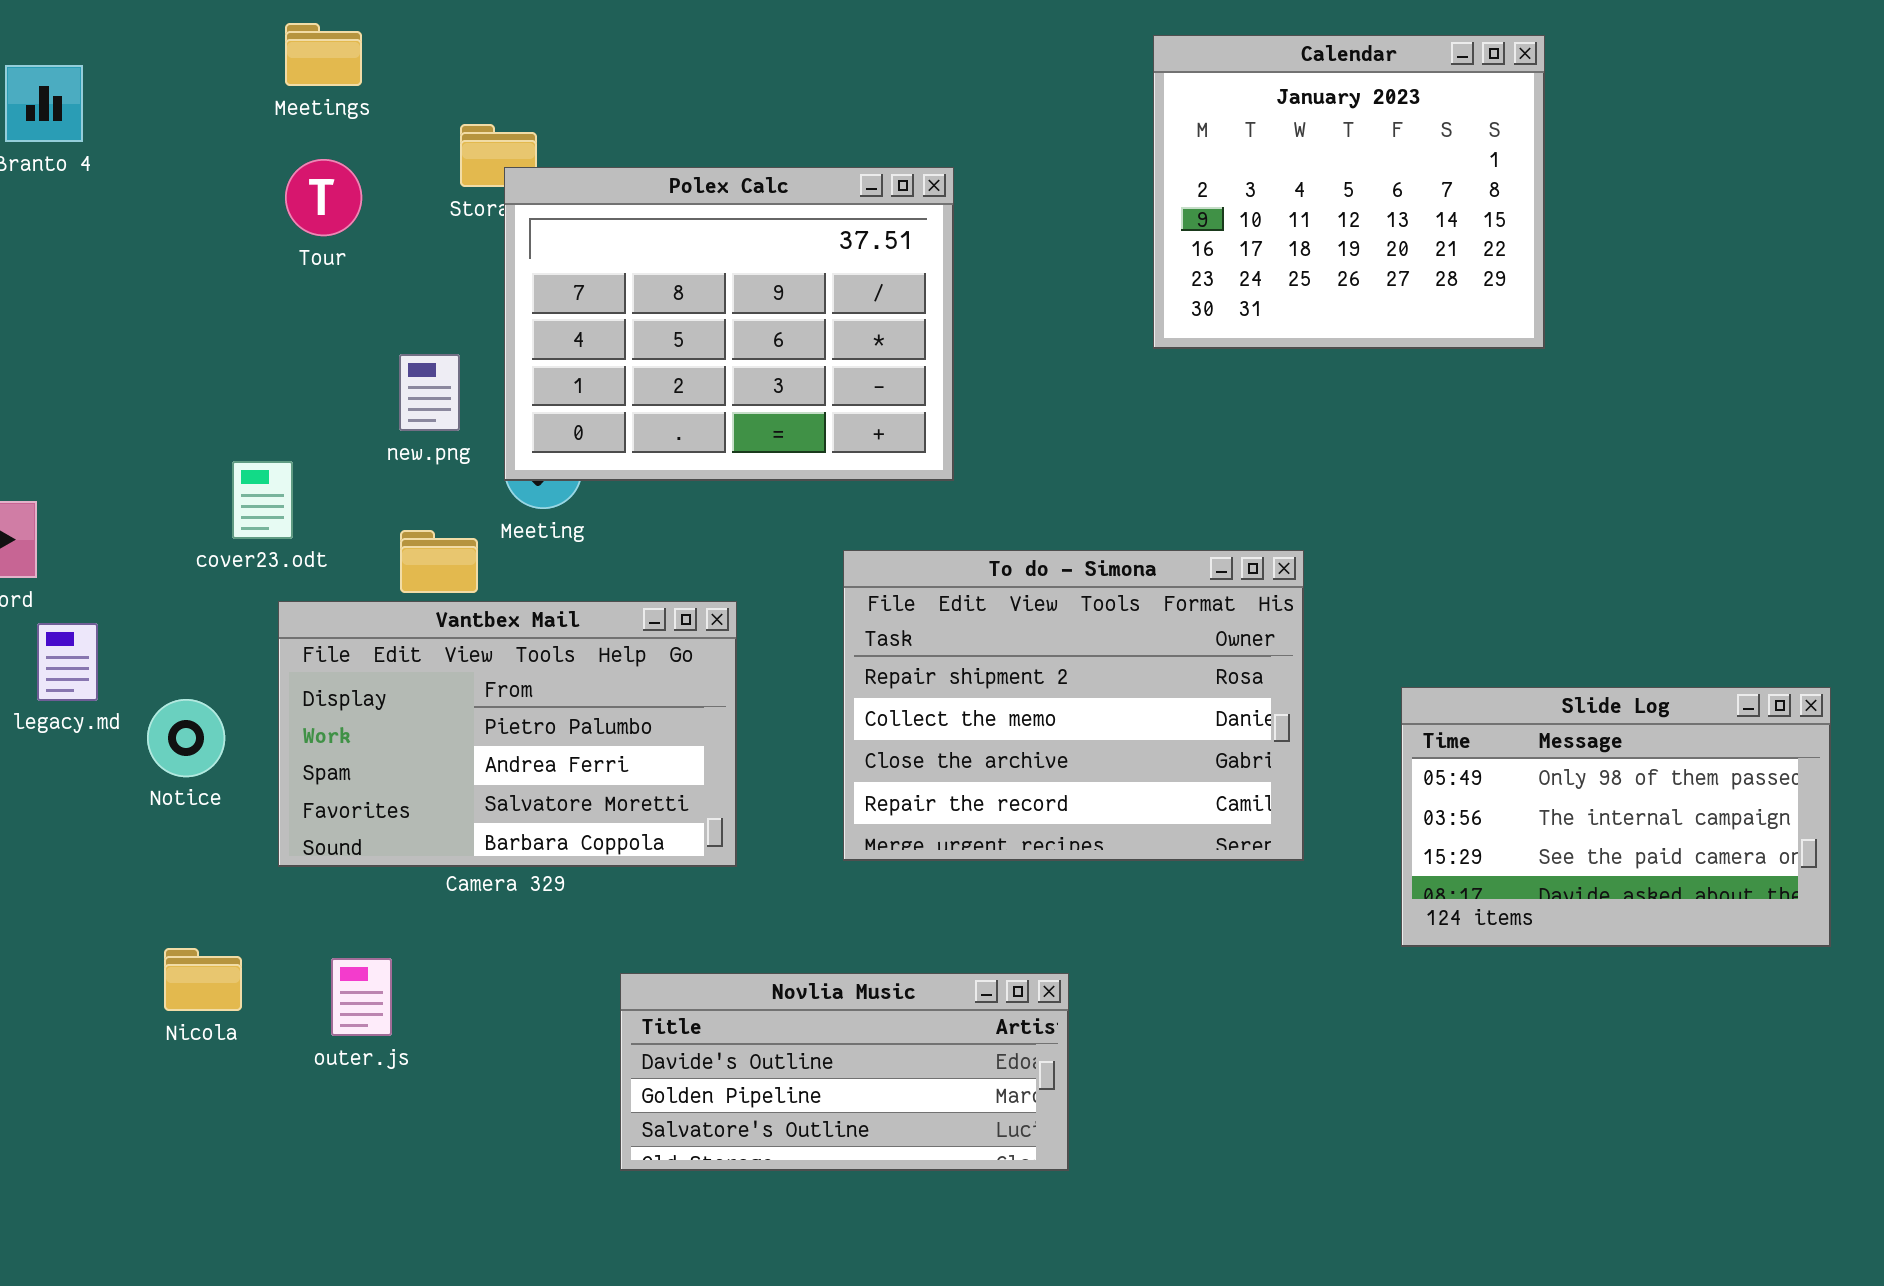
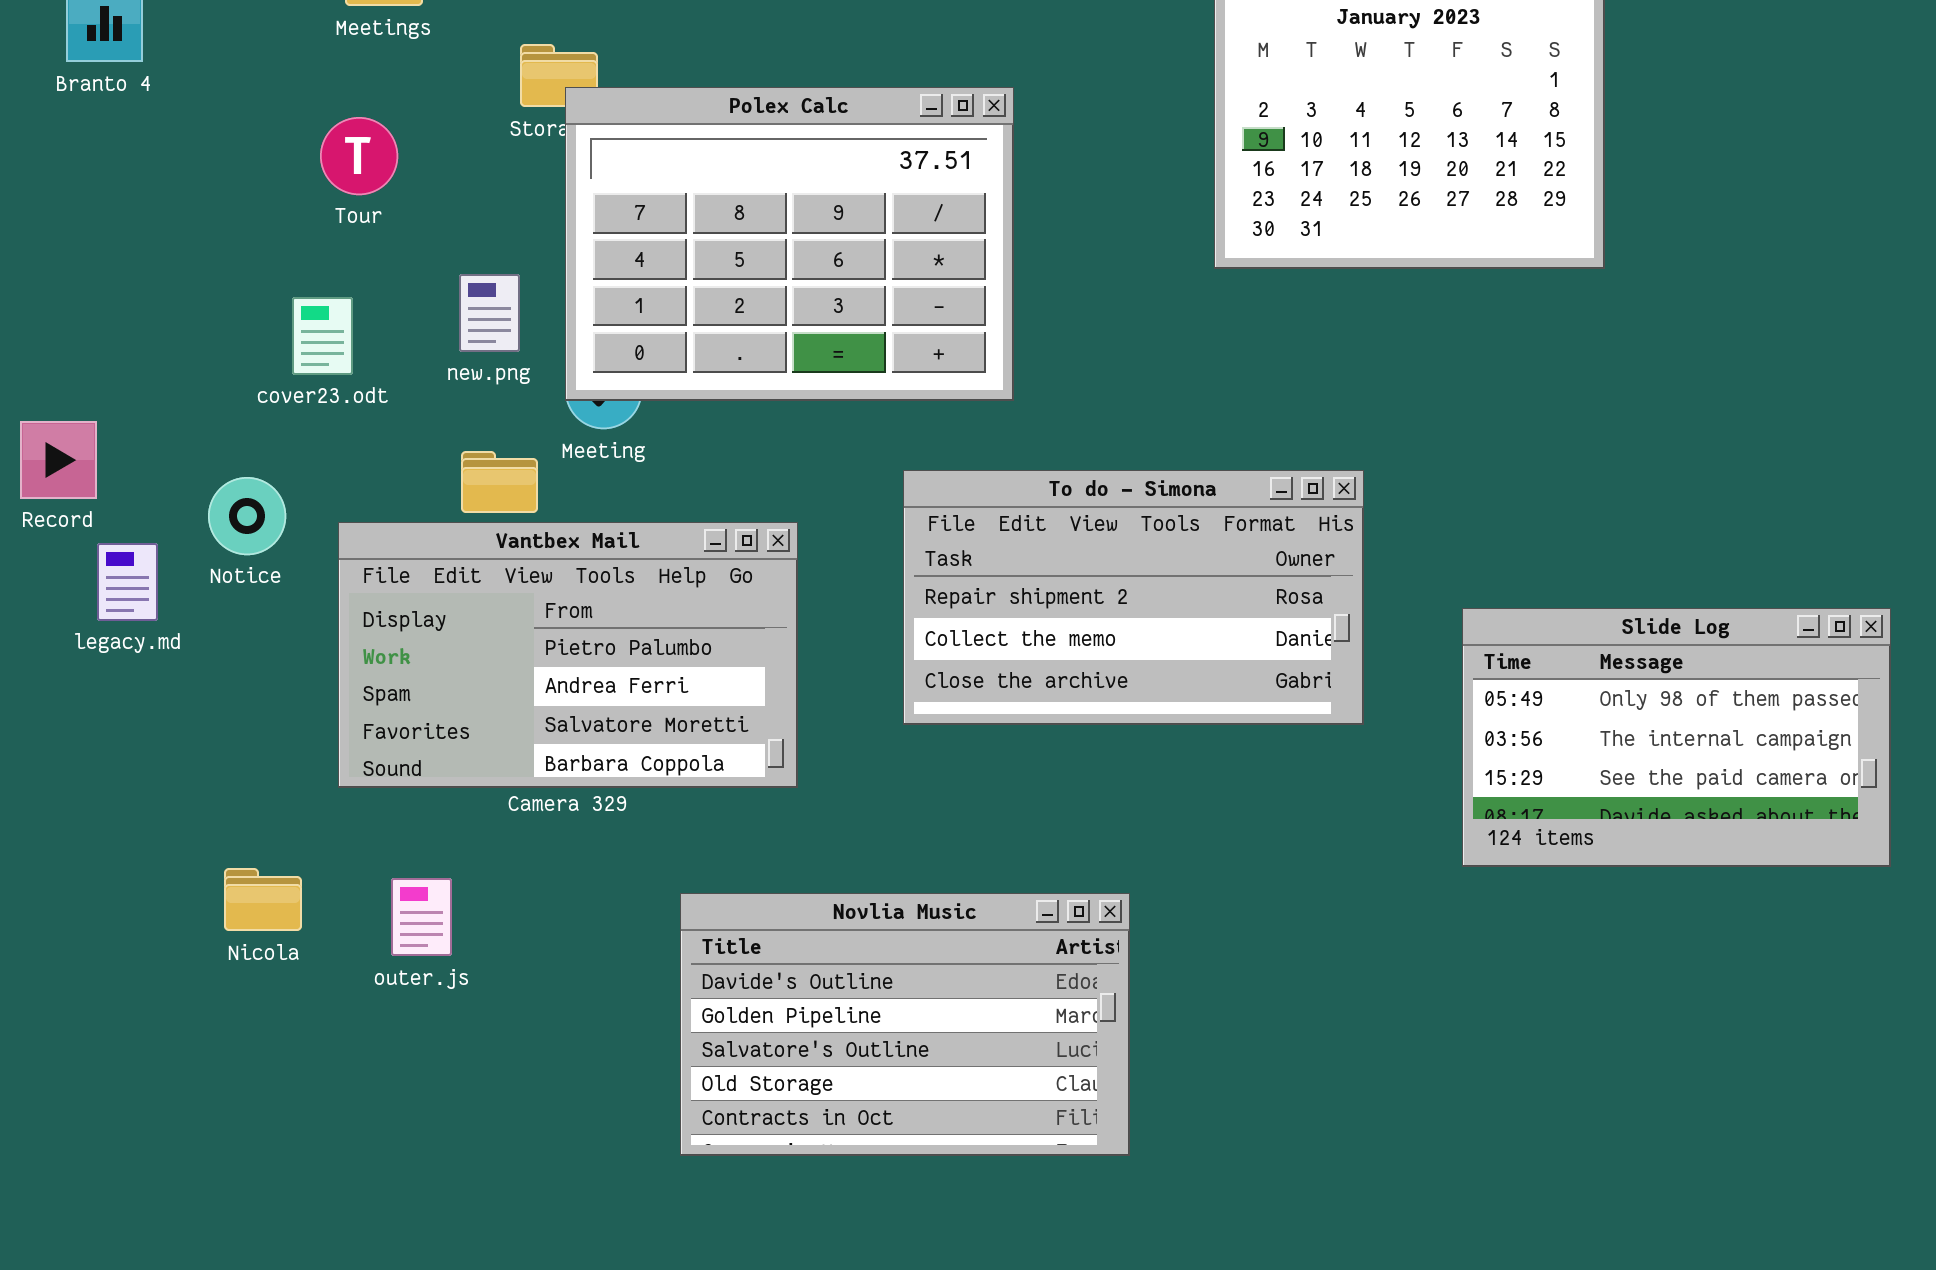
Tour: [285,159,362,236] -> [320,117,398,195], moved
cover23.odt: [232,461,293,539] -> [292,297,353,375], moved
To do - Simona: [843,550,1304,861] -> [903,470,1364,725], resized
Notice: [147,699,225,777] -> [208,477,286,555], moved
Novlia Music: [620,973,1069,1171] -> [680,893,1130,1156], resized

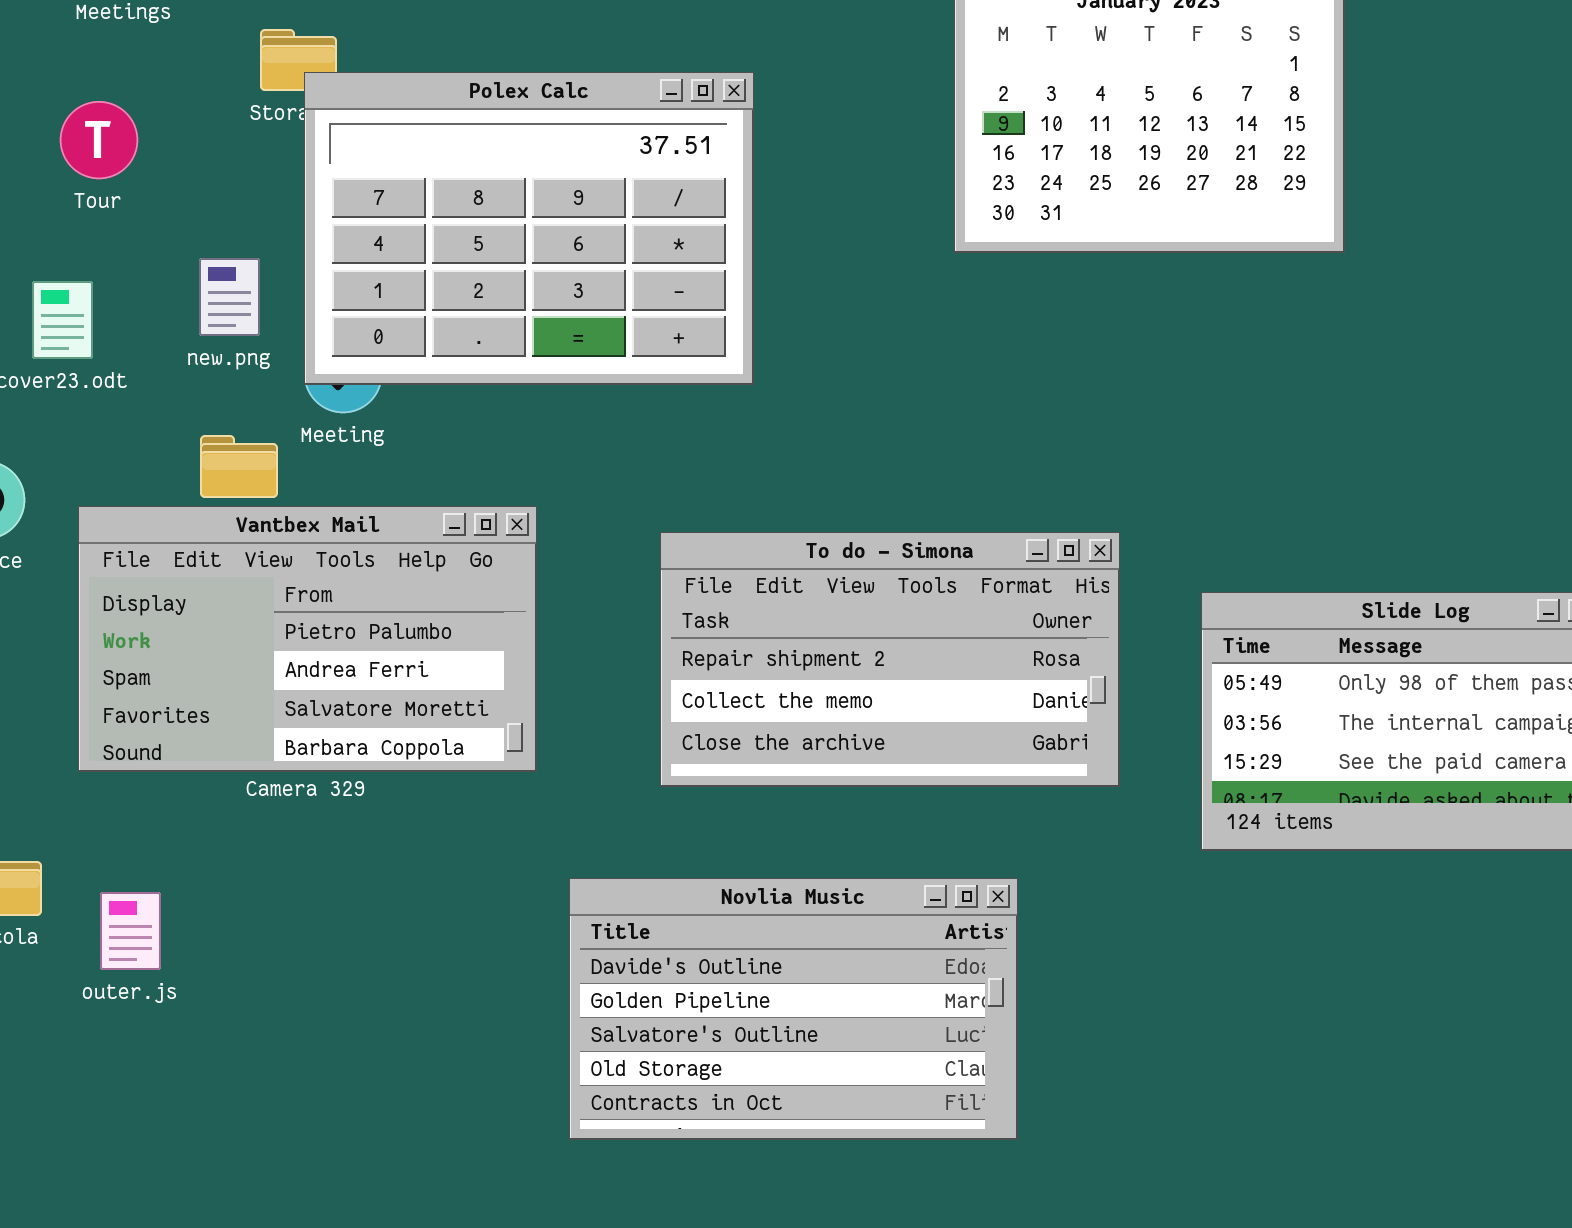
To do - Simona: [903,470,1364,725] -> [660,532,1120,787], moved
outer.js: [391,878,452,956] -> [100,892,161,970], moved
Novlia Music: [680,893,1130,1156] -> [569,878,1018,1140], moved

